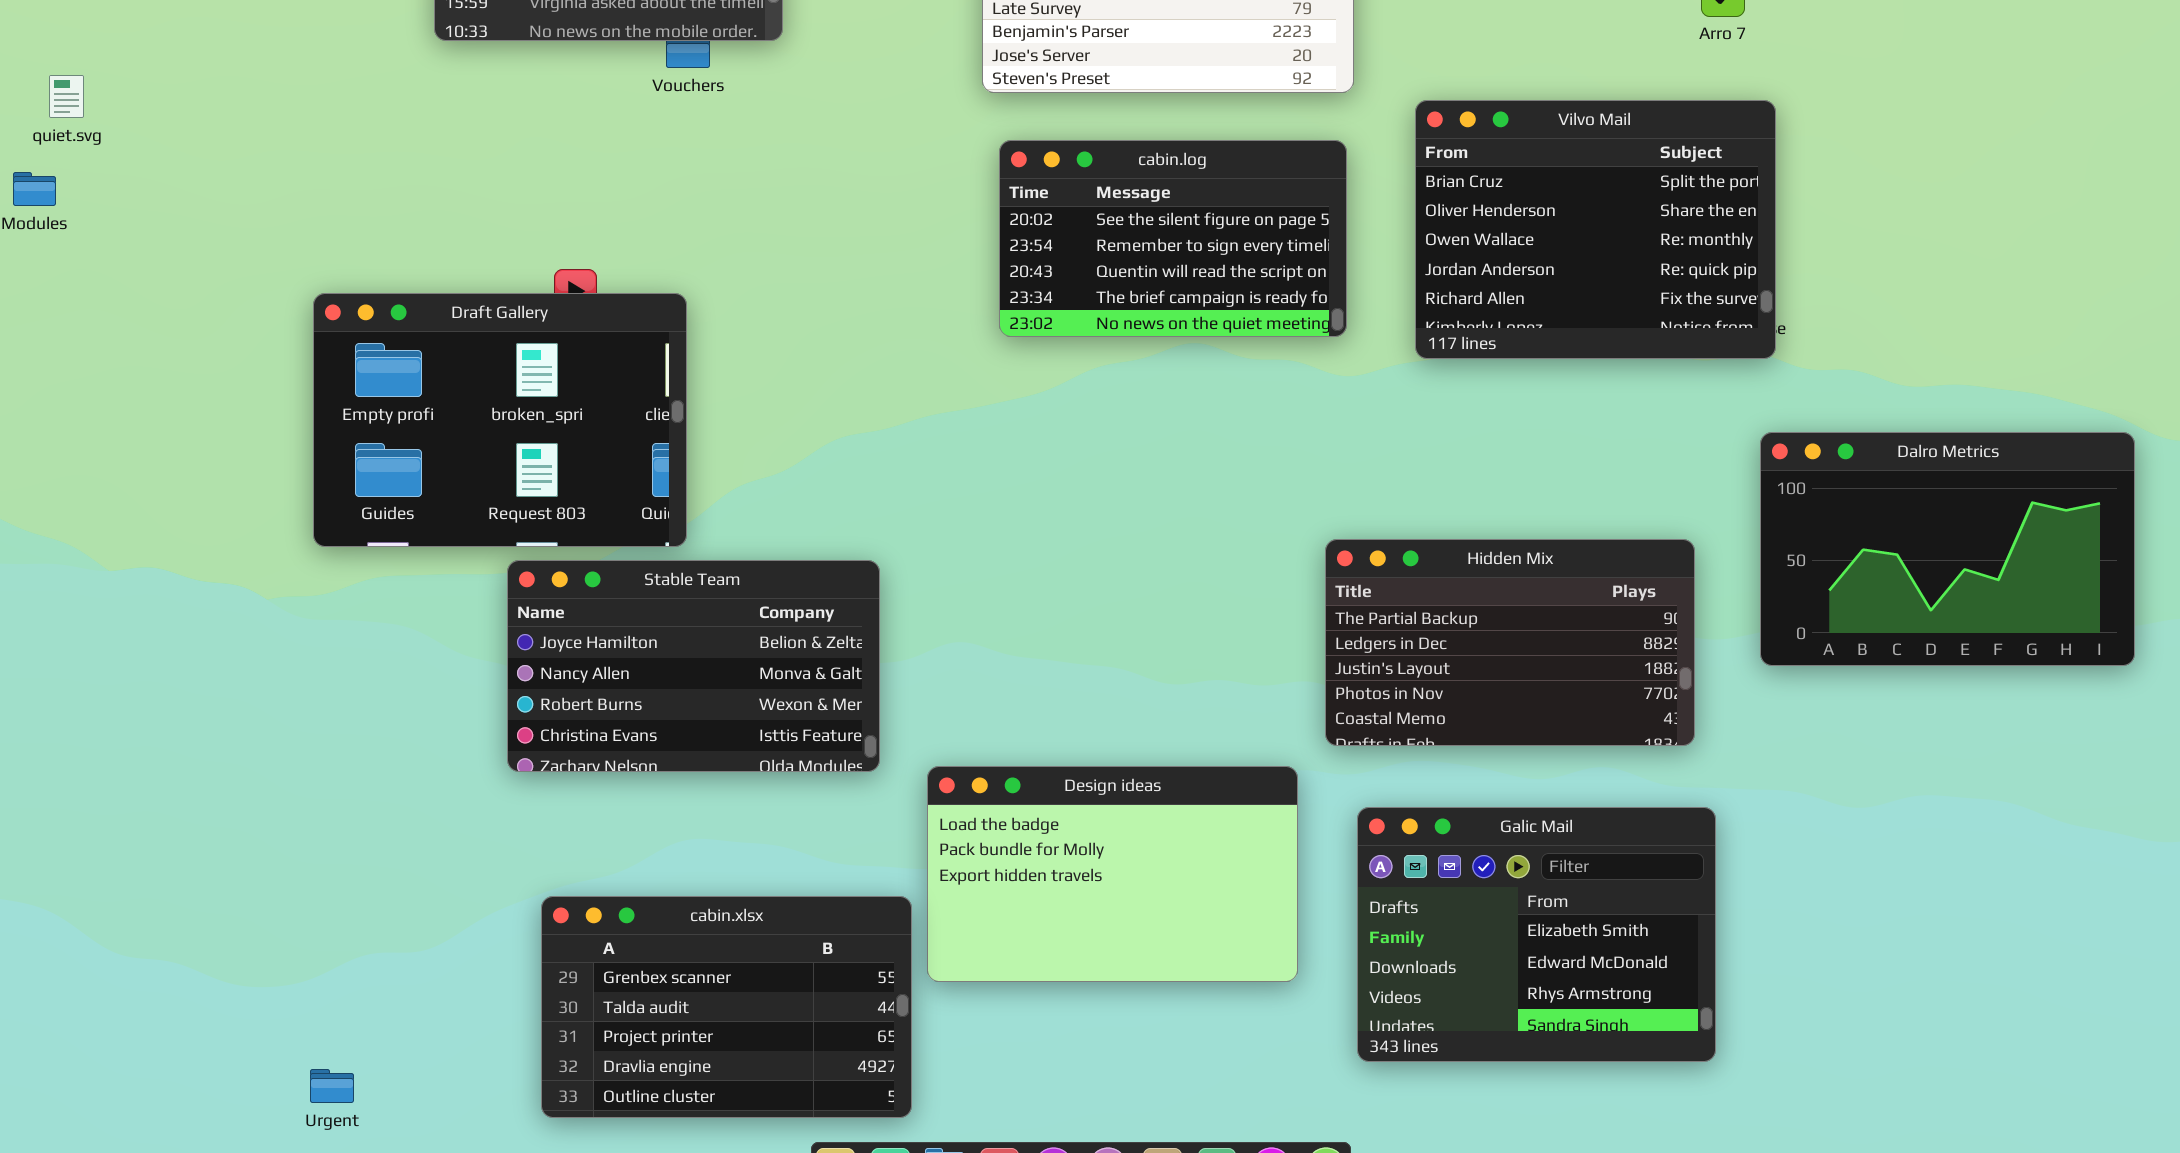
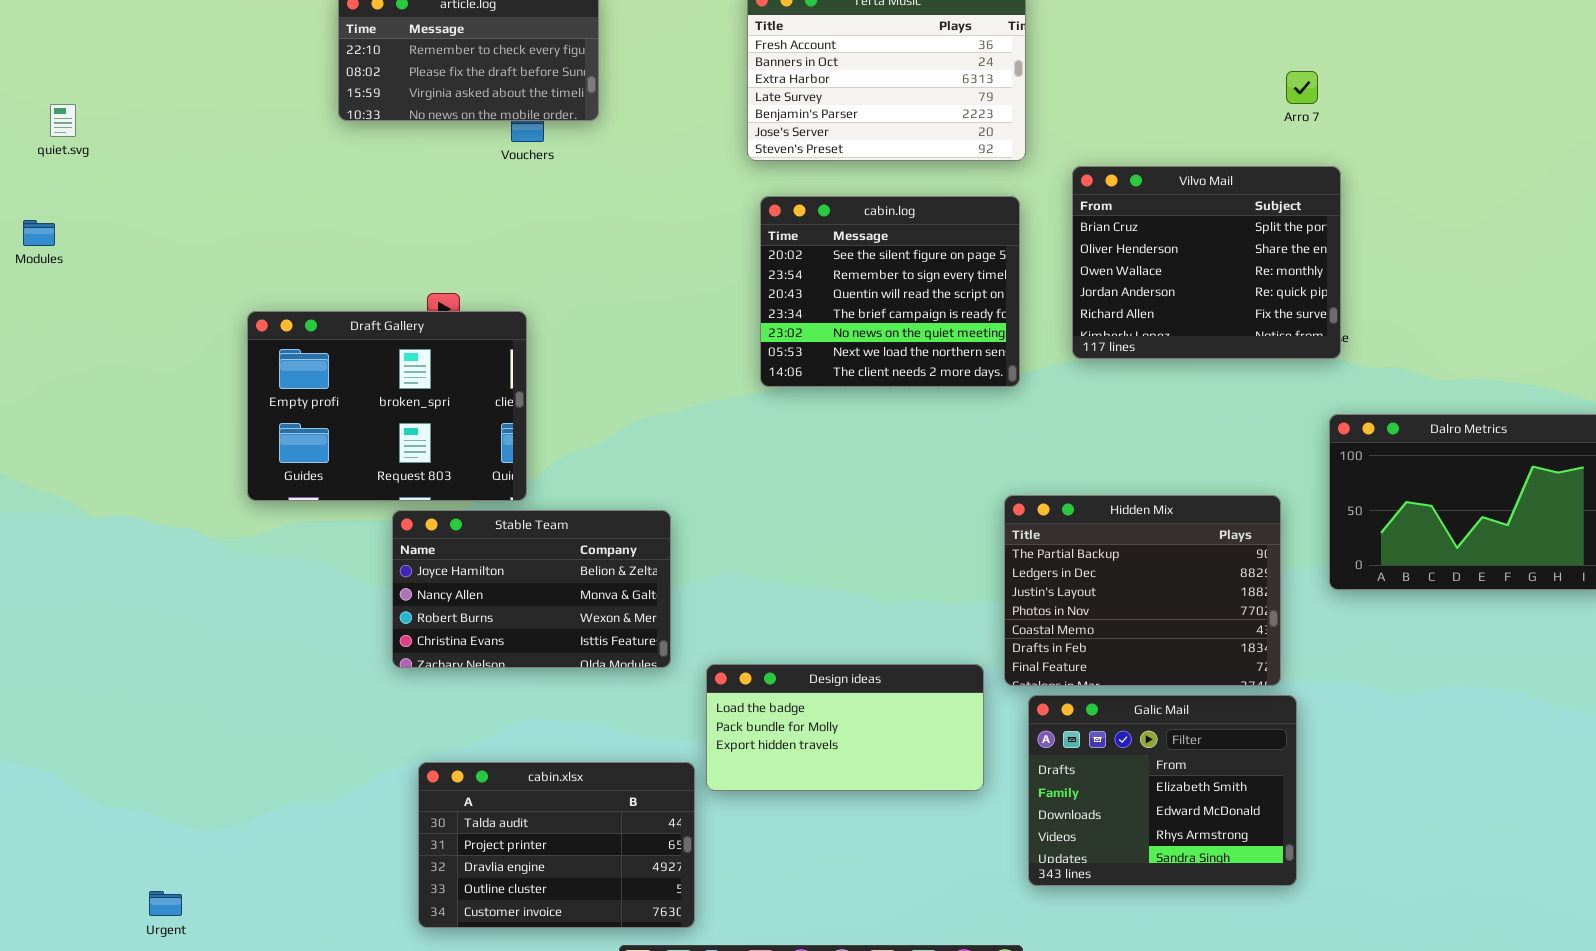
quiet.svg: [49,75,84,118] -> [50,104,76,137], moved
cabin.log: [999,140,1347,337] -> [760,196,1020,387], resized
Hidden Mix: [1325,539,1695,746] -> [1004,495,1281,686], resized
Design ideas: [927,766,1298,982] -> [706,664,984,791], resized
cabin.xlsx: [541,896,912,1118] -> [418,762,695,928], scrolled down 1 row
Urgent: [310,1069,354,1103] -> [149,891,182,916], moved

